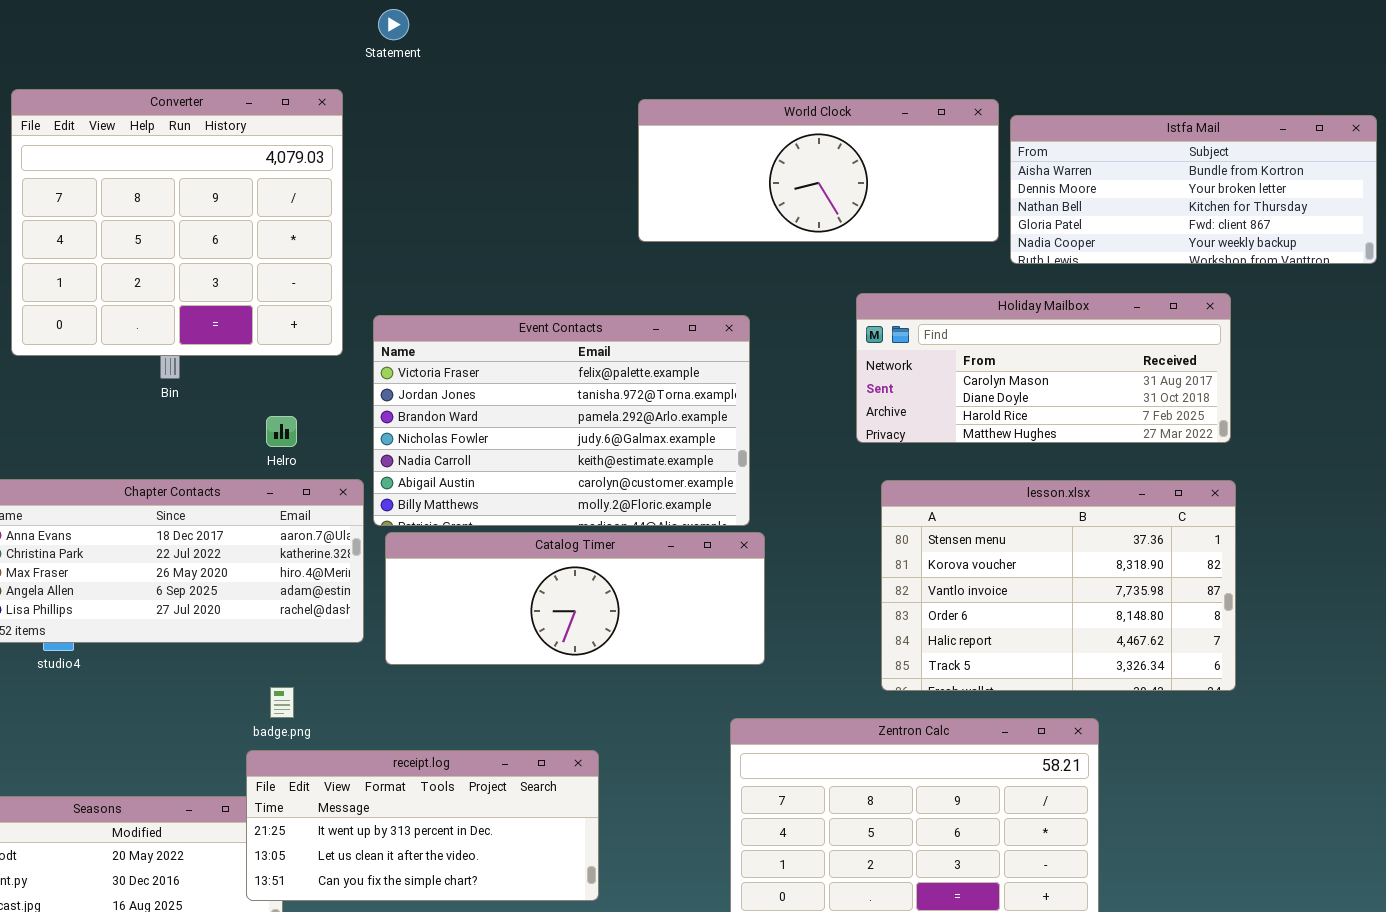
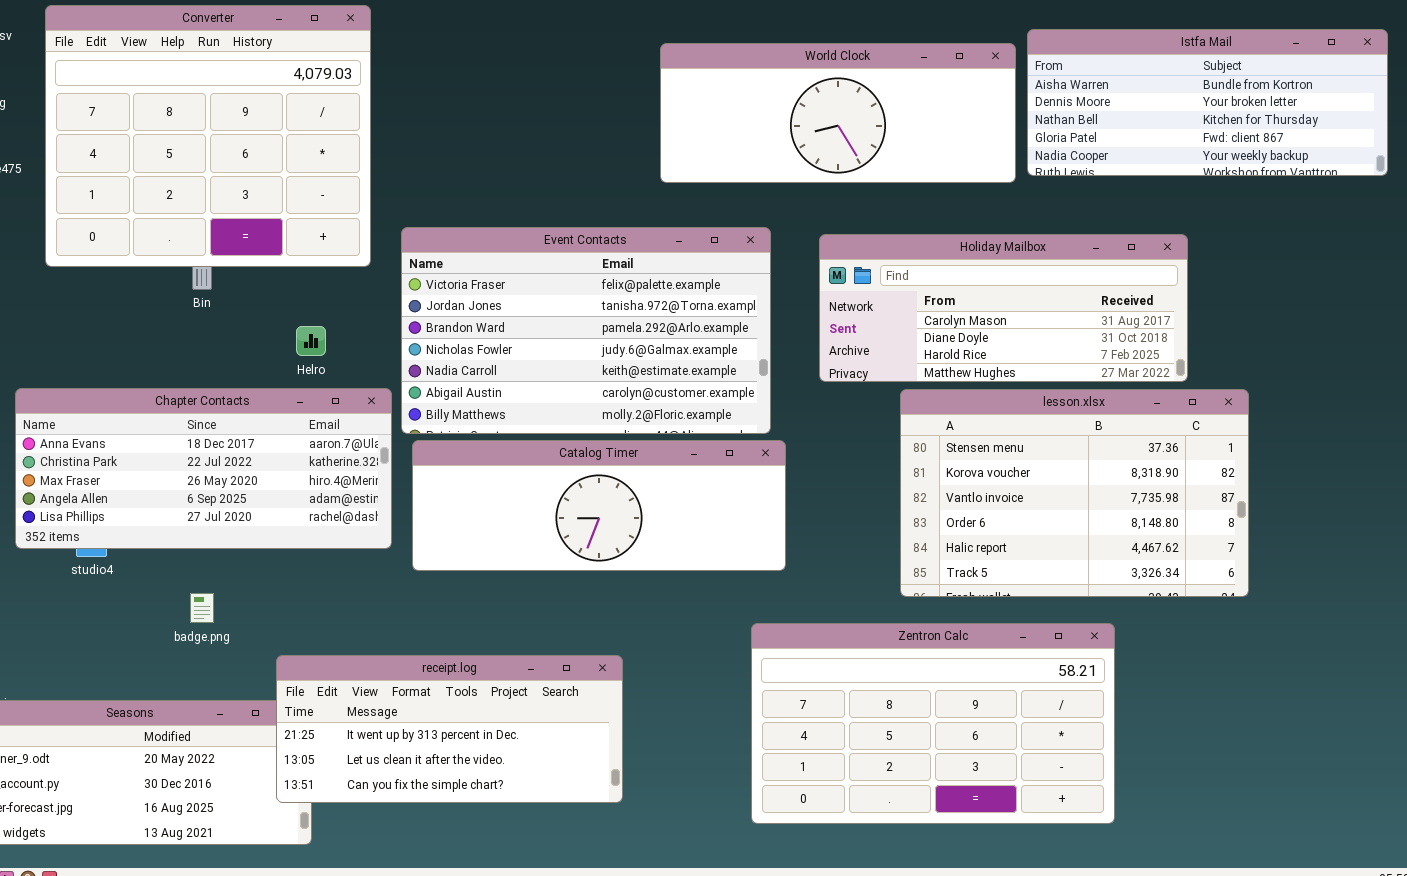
World Clock: [638,99,999,242] -> [660,43,1016,183], moved
Holiday Mailbox: [856,293,1231,443] -> [819,234,1188,382], moved
badge.png: [270,687,294,718] -> [190,593,214,623], moved

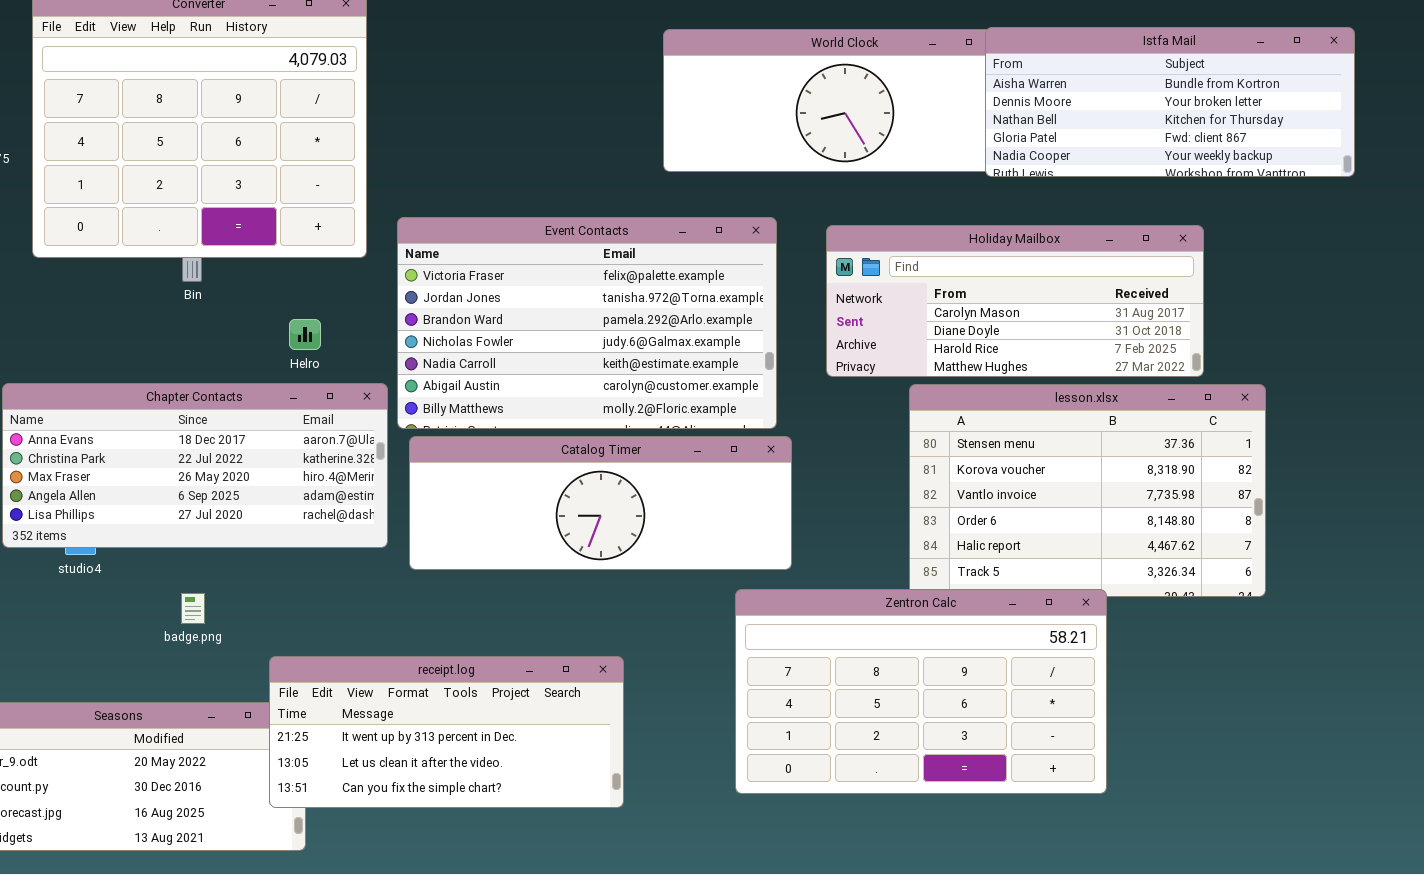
Istfa Mail: [1027,29,1388,176] -> [985,27,1355,177], moved
Zentron Calc: [751,623,1115,824] -> [735,589,1107,794], moved

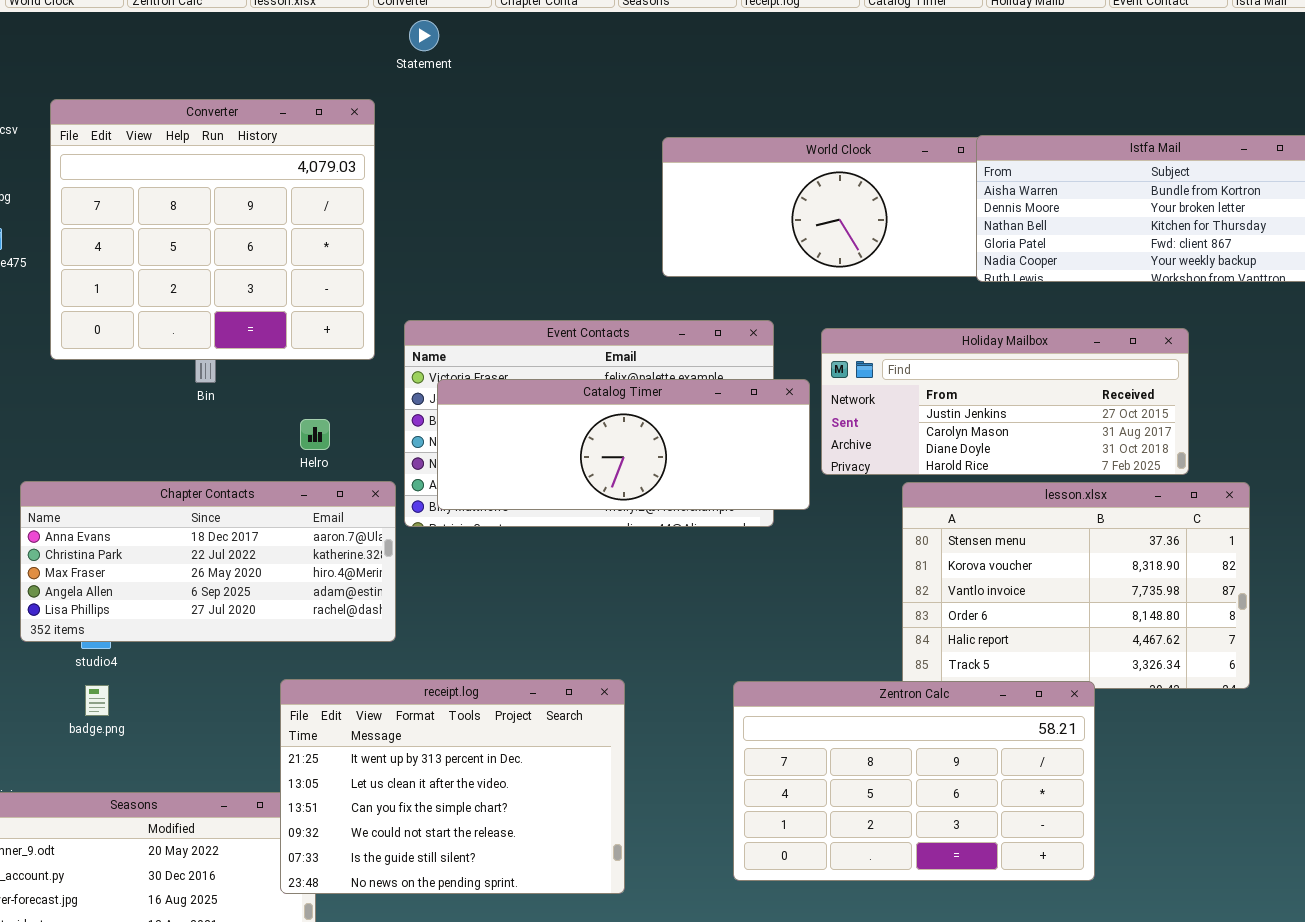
Holiday Mailbox: [826,225,1204,377] -> [821,328,1189,475], scrolled up 1 row
Catalog Timer: [409,436,792,570] -> [437,379,810,510], moved
badge.png: [181,593,205,624] -> [85,685,109,716], moved
receipt.log: [269,656,624,808] -> [280,679,625,894], resized

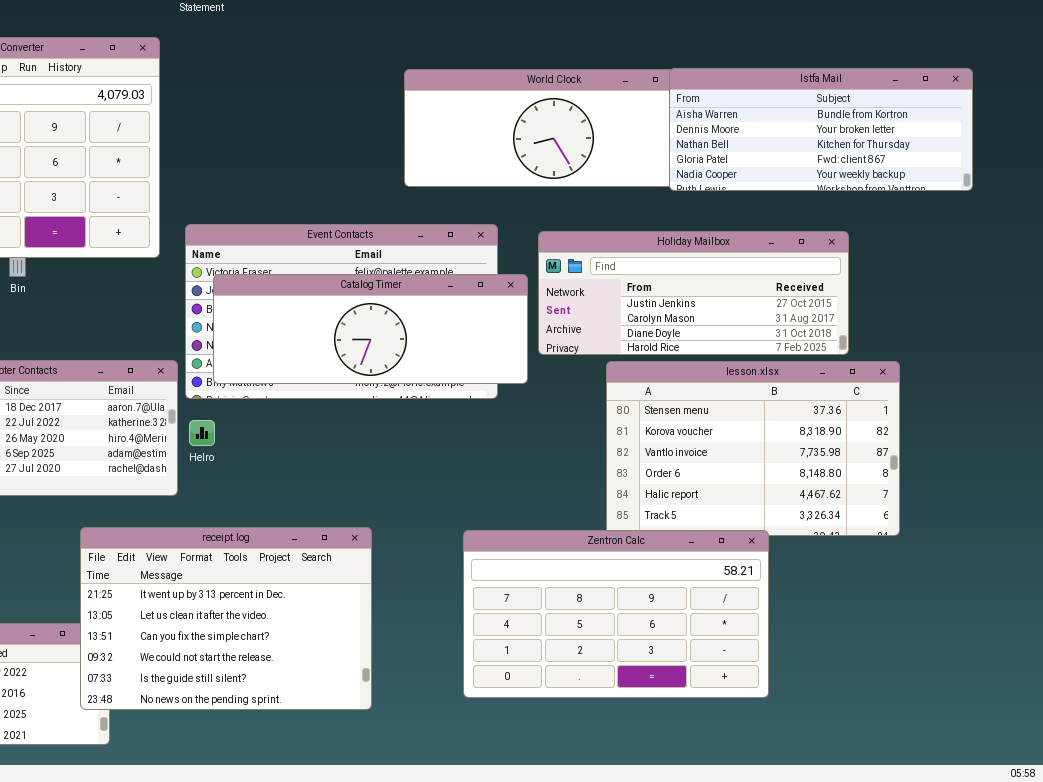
Helro: [300,419,330,450] -> [189,420,215,446], moved

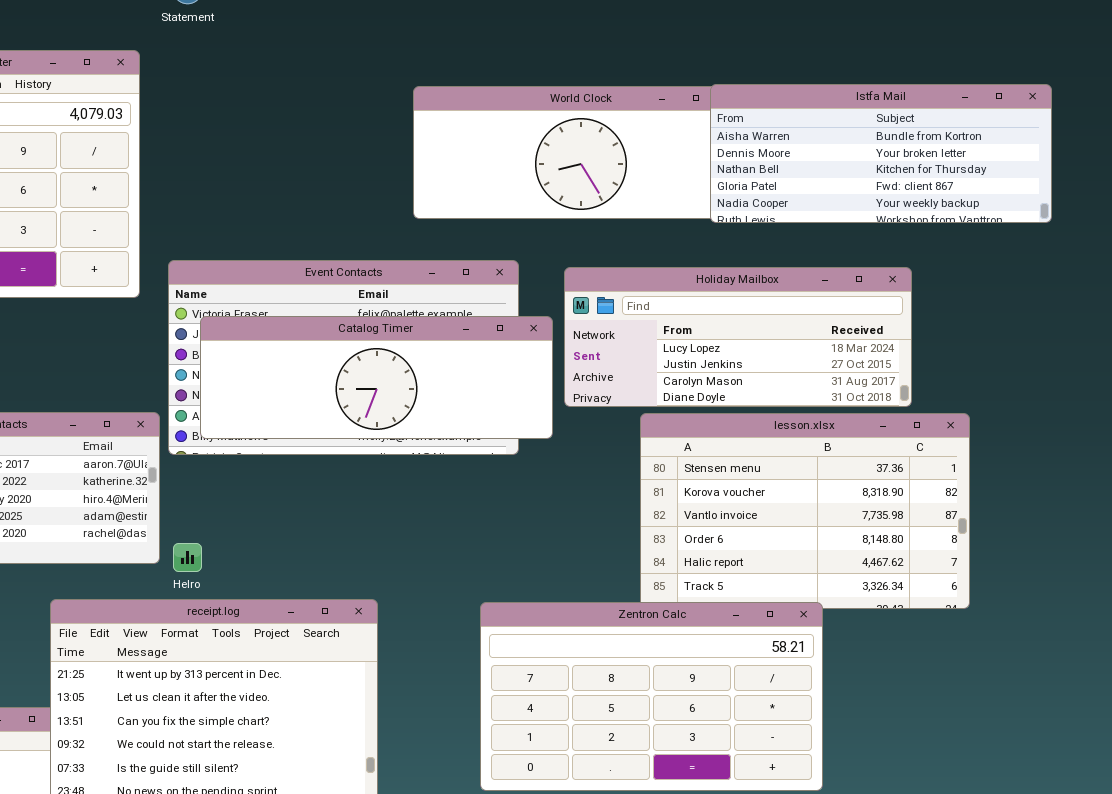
Holiday Mailbox: [538,231,849,355] -> [564,267,912,407], scrolled up 1 row
Helro: [189,420,215,446] -> [173,543,202,572], moved

